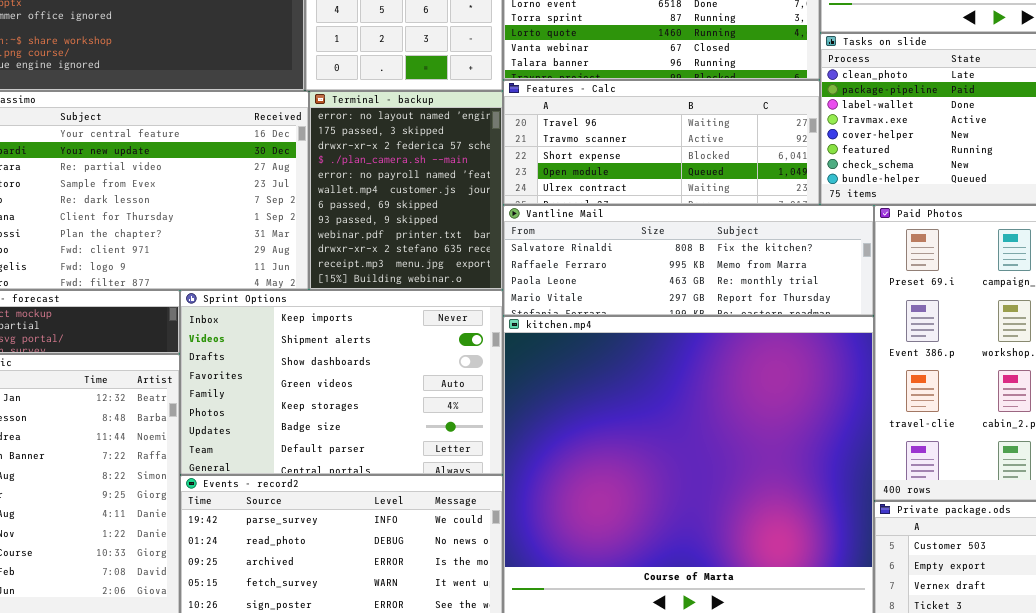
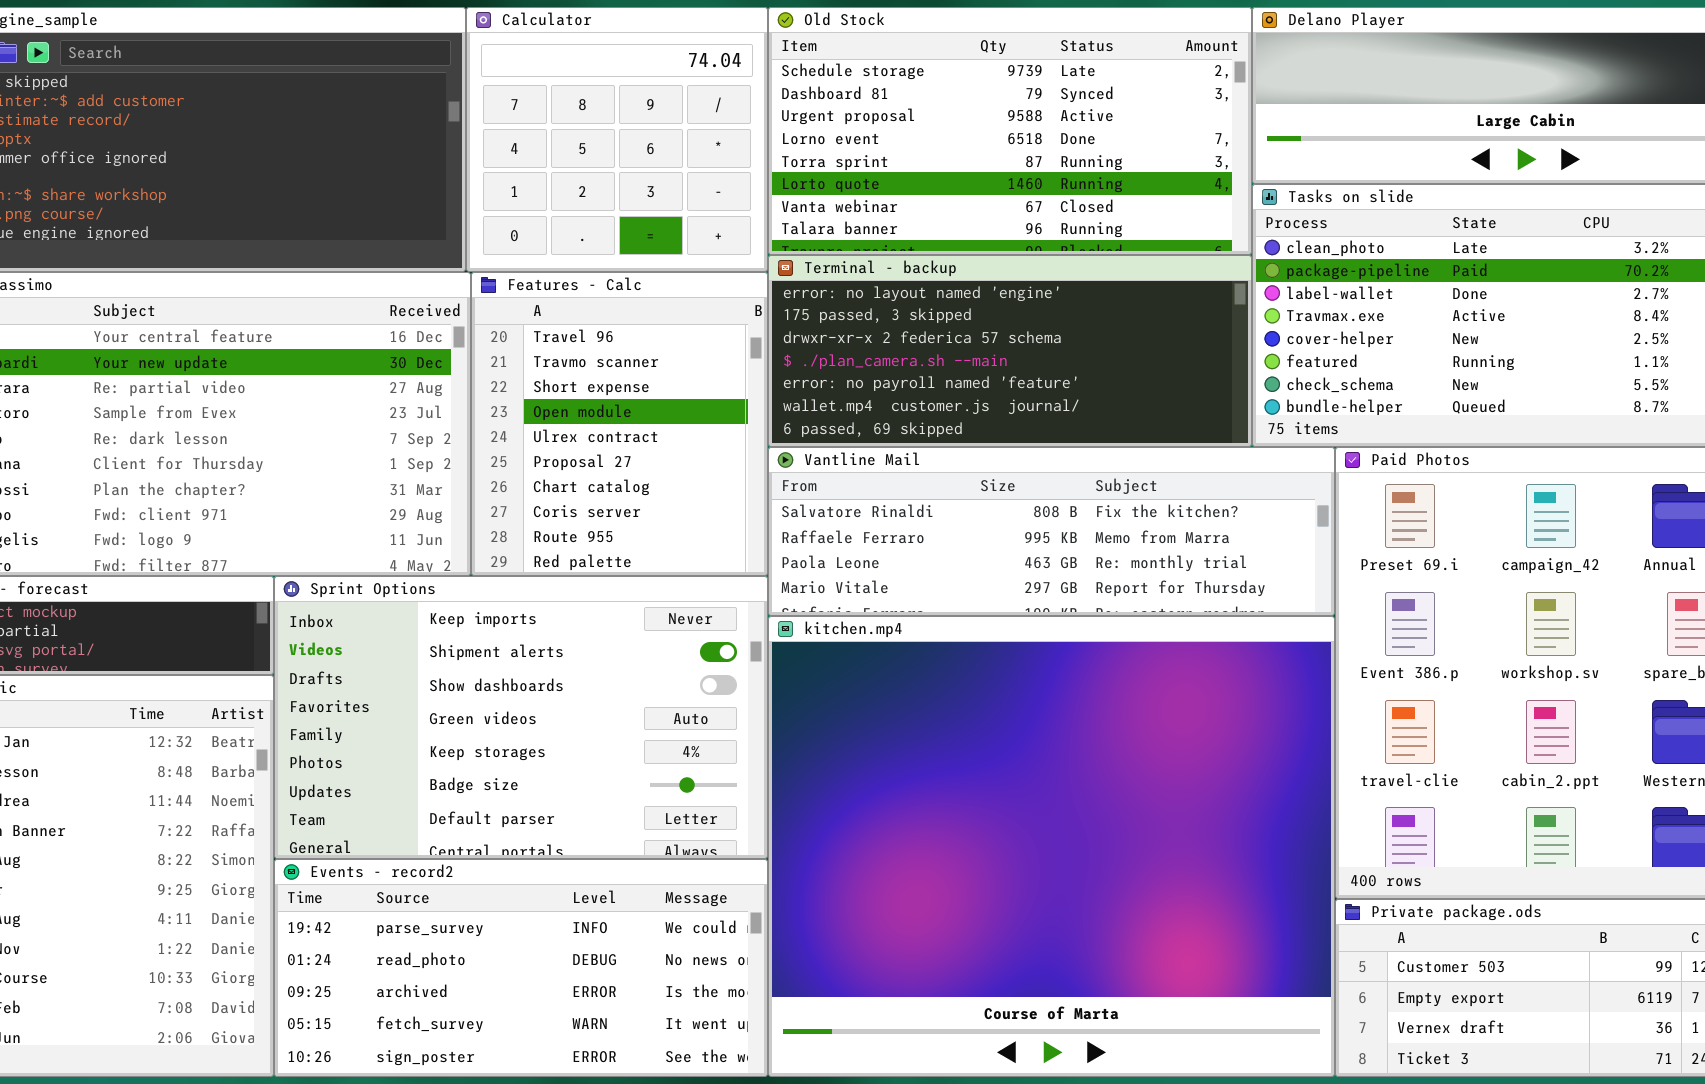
Features - Calc: [503,80,820,205] -> [471,272,768,576], moved, resized
Terminal - backup: [309,91,503,290] -> [768,255,1252,447], moved, resized

